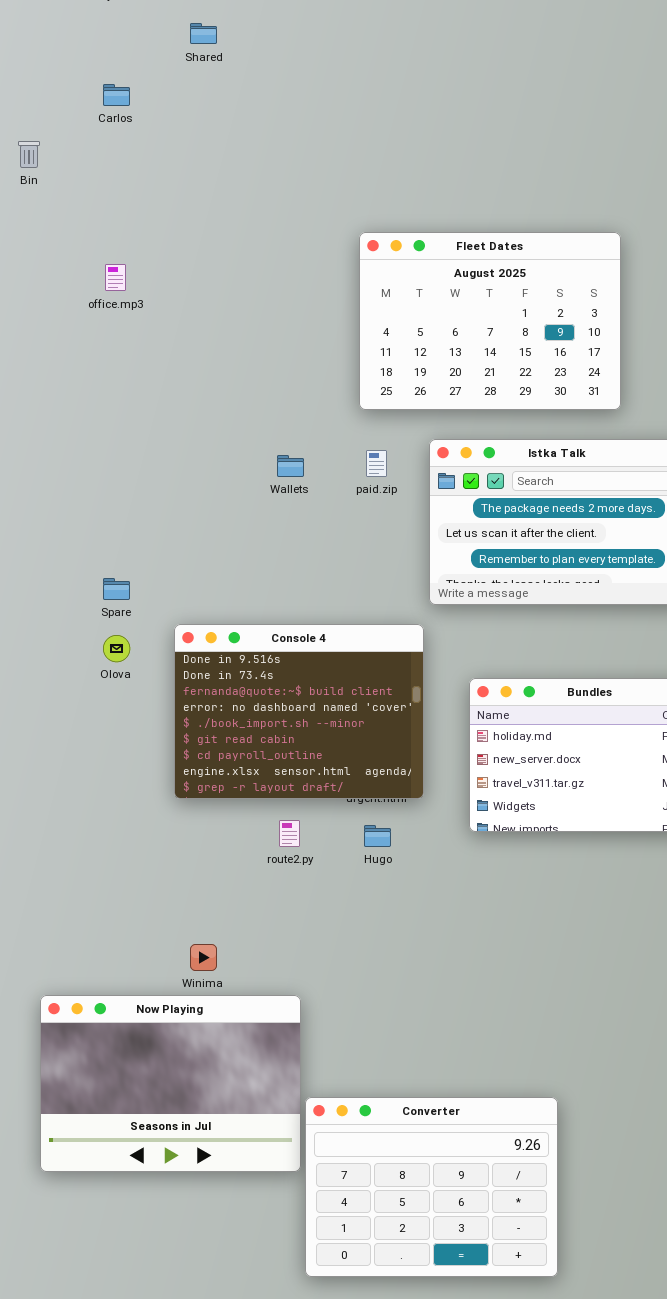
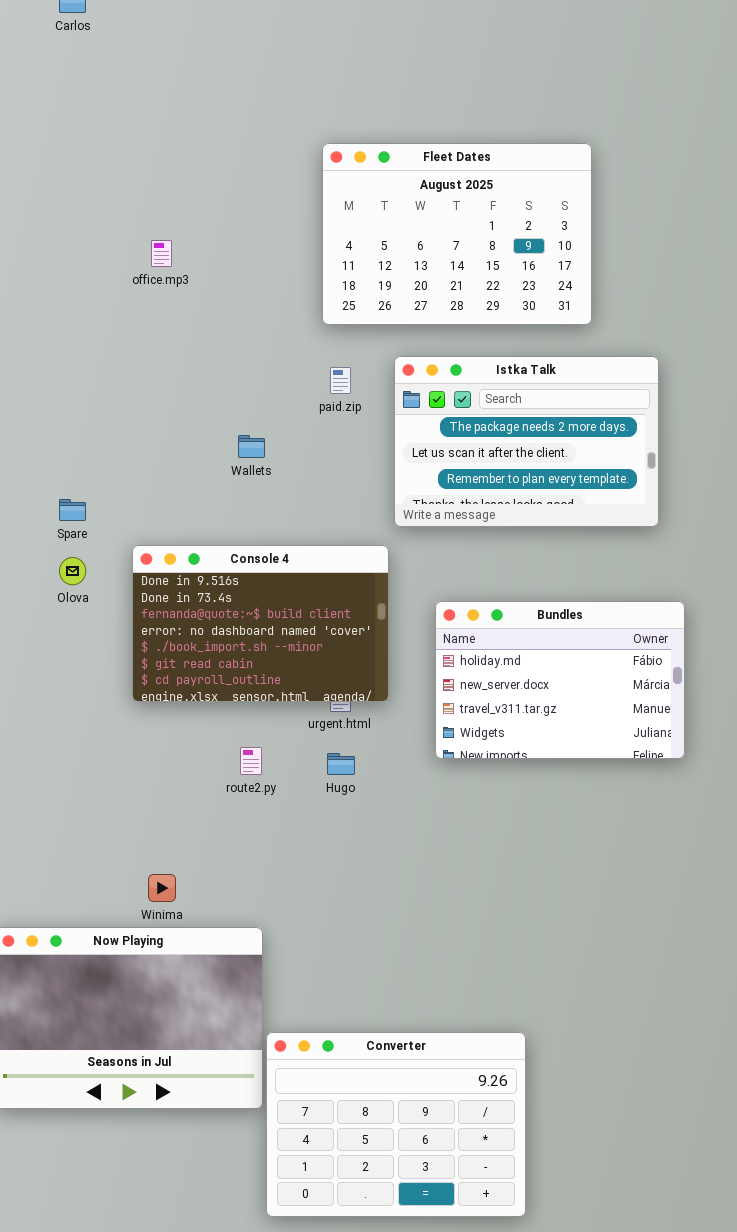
office.mp3: [105,264,126,291] -> [151,240,172,267], moved
Wallets: [277,455,304,477] -> [238,435,265,458], moved
Console 4: [174,624,424,799] -> [132,545,389,702], resized

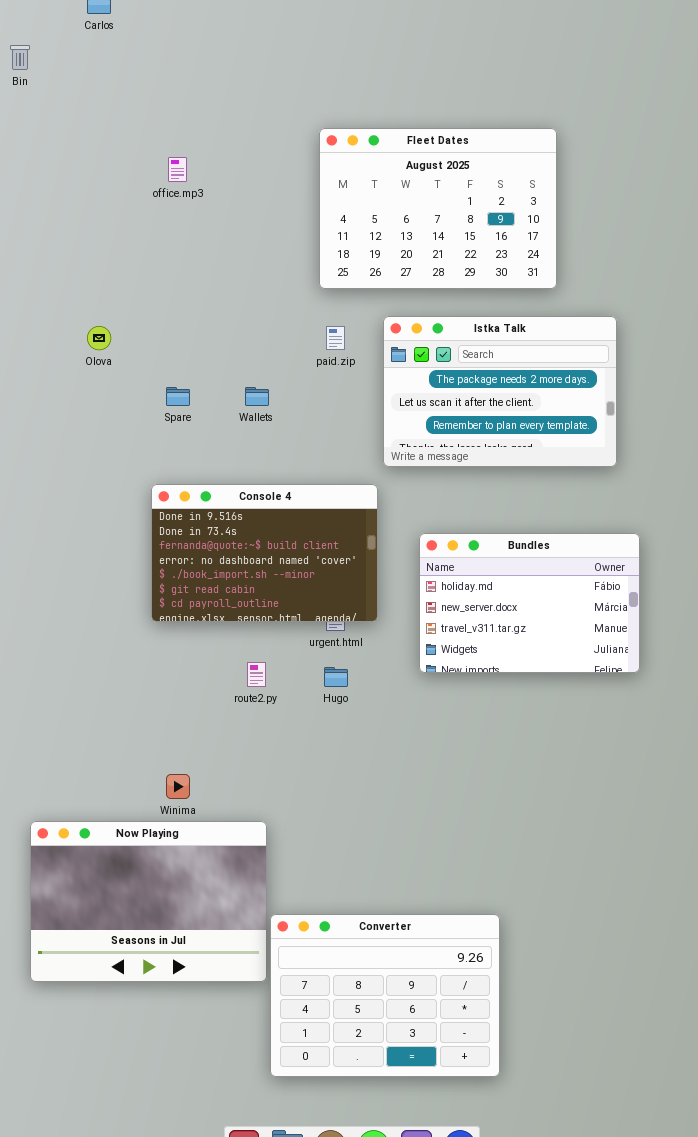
office.mp3: [151,240,172,267] -> [168,157,187,182], moved
Spare: [59,499,86,521] -> [166,387,190,406], moved
Olova: [59,557,86,585] -> [87,326,111,350], moved

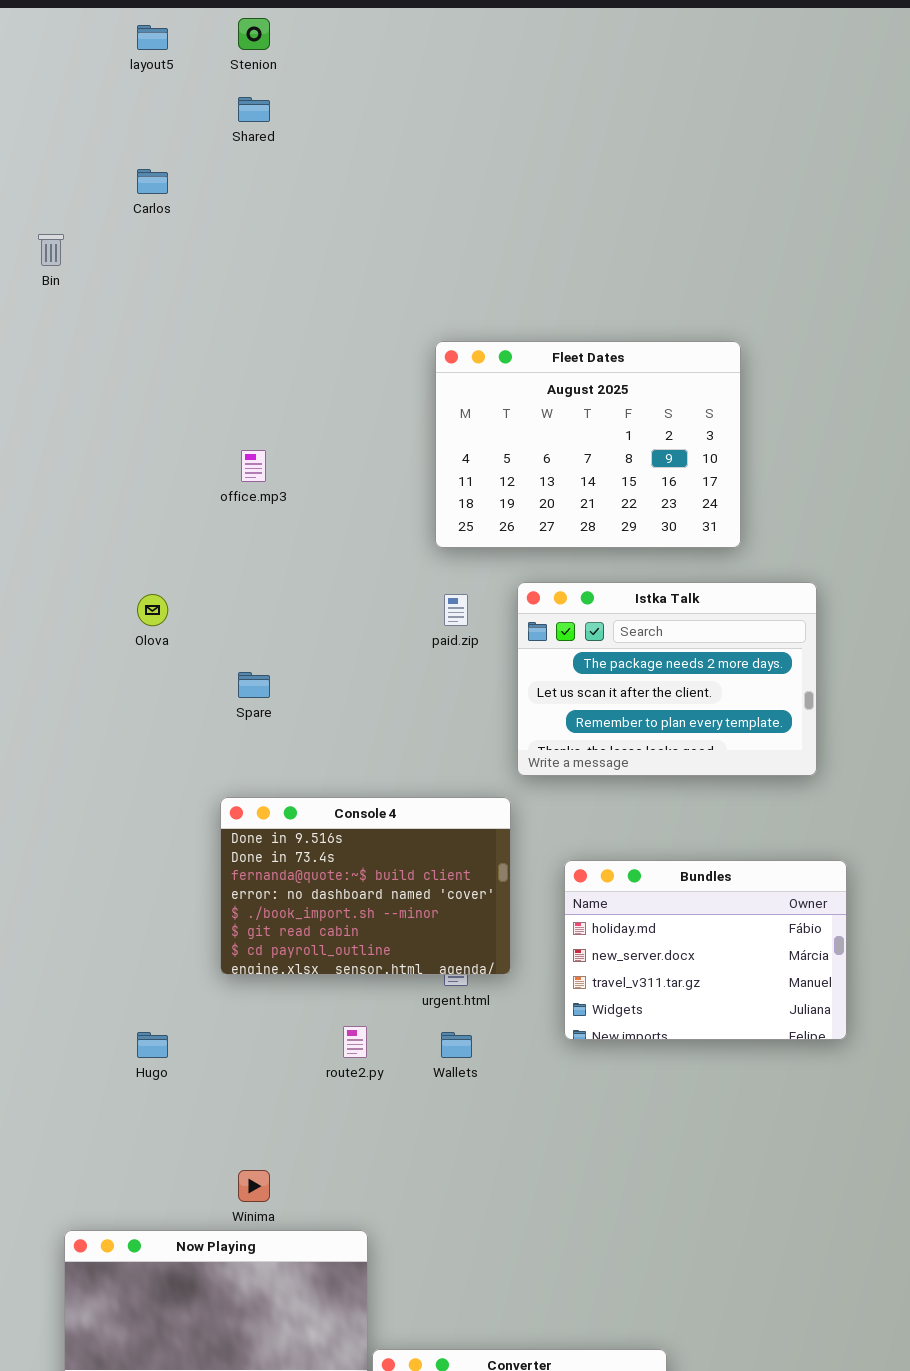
office.mp3: [168,157,187,182] -> [241,450,266,482], moved
Wallets: [245,387,269,406] -> [441,1032,472,1058], moved
Hugo: [324,667,348,687] -> [137,1032,168,1058], moved

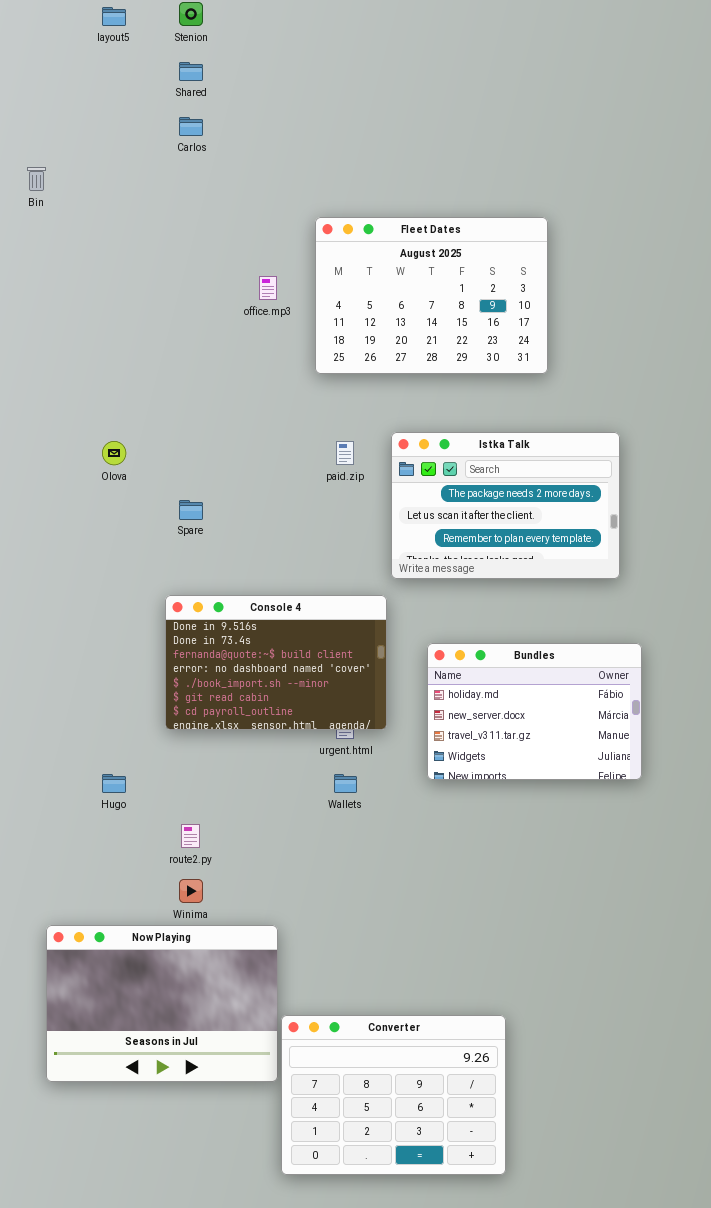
Carlos: [137,169,168,194] -> [179,117,203,136], moved
Fleet Dates: [435,341,741,548] -> [315,217,548,374], moved
office.mp3: [241,450,266,482] -> [259,276,277,300], moved
route2.py: [343,1026,367,1058] -> [181,824,200,848], moved

